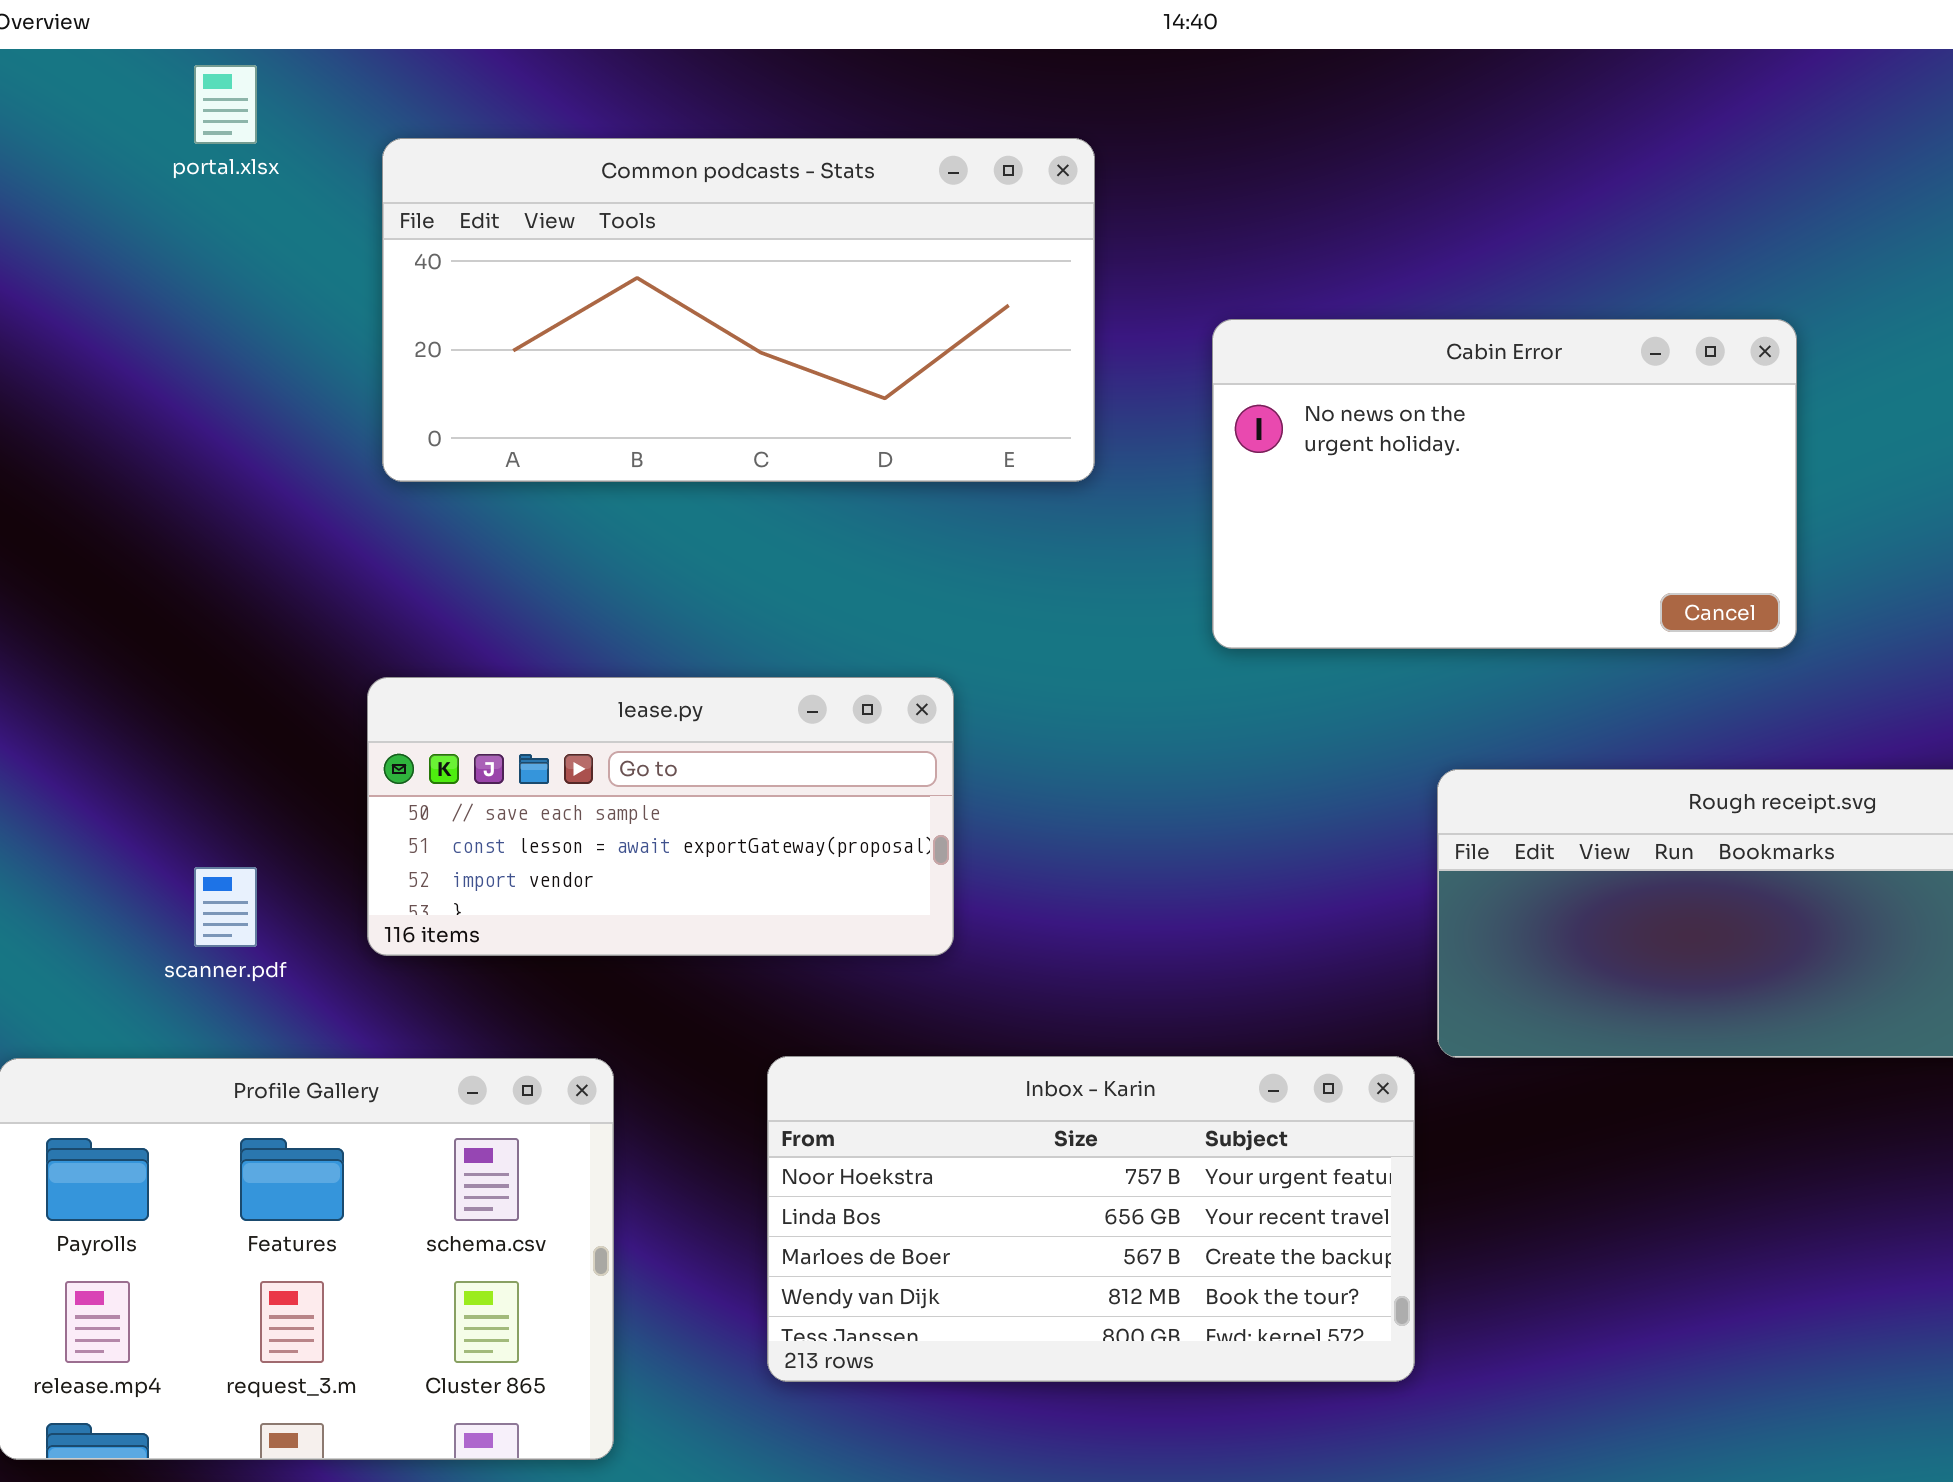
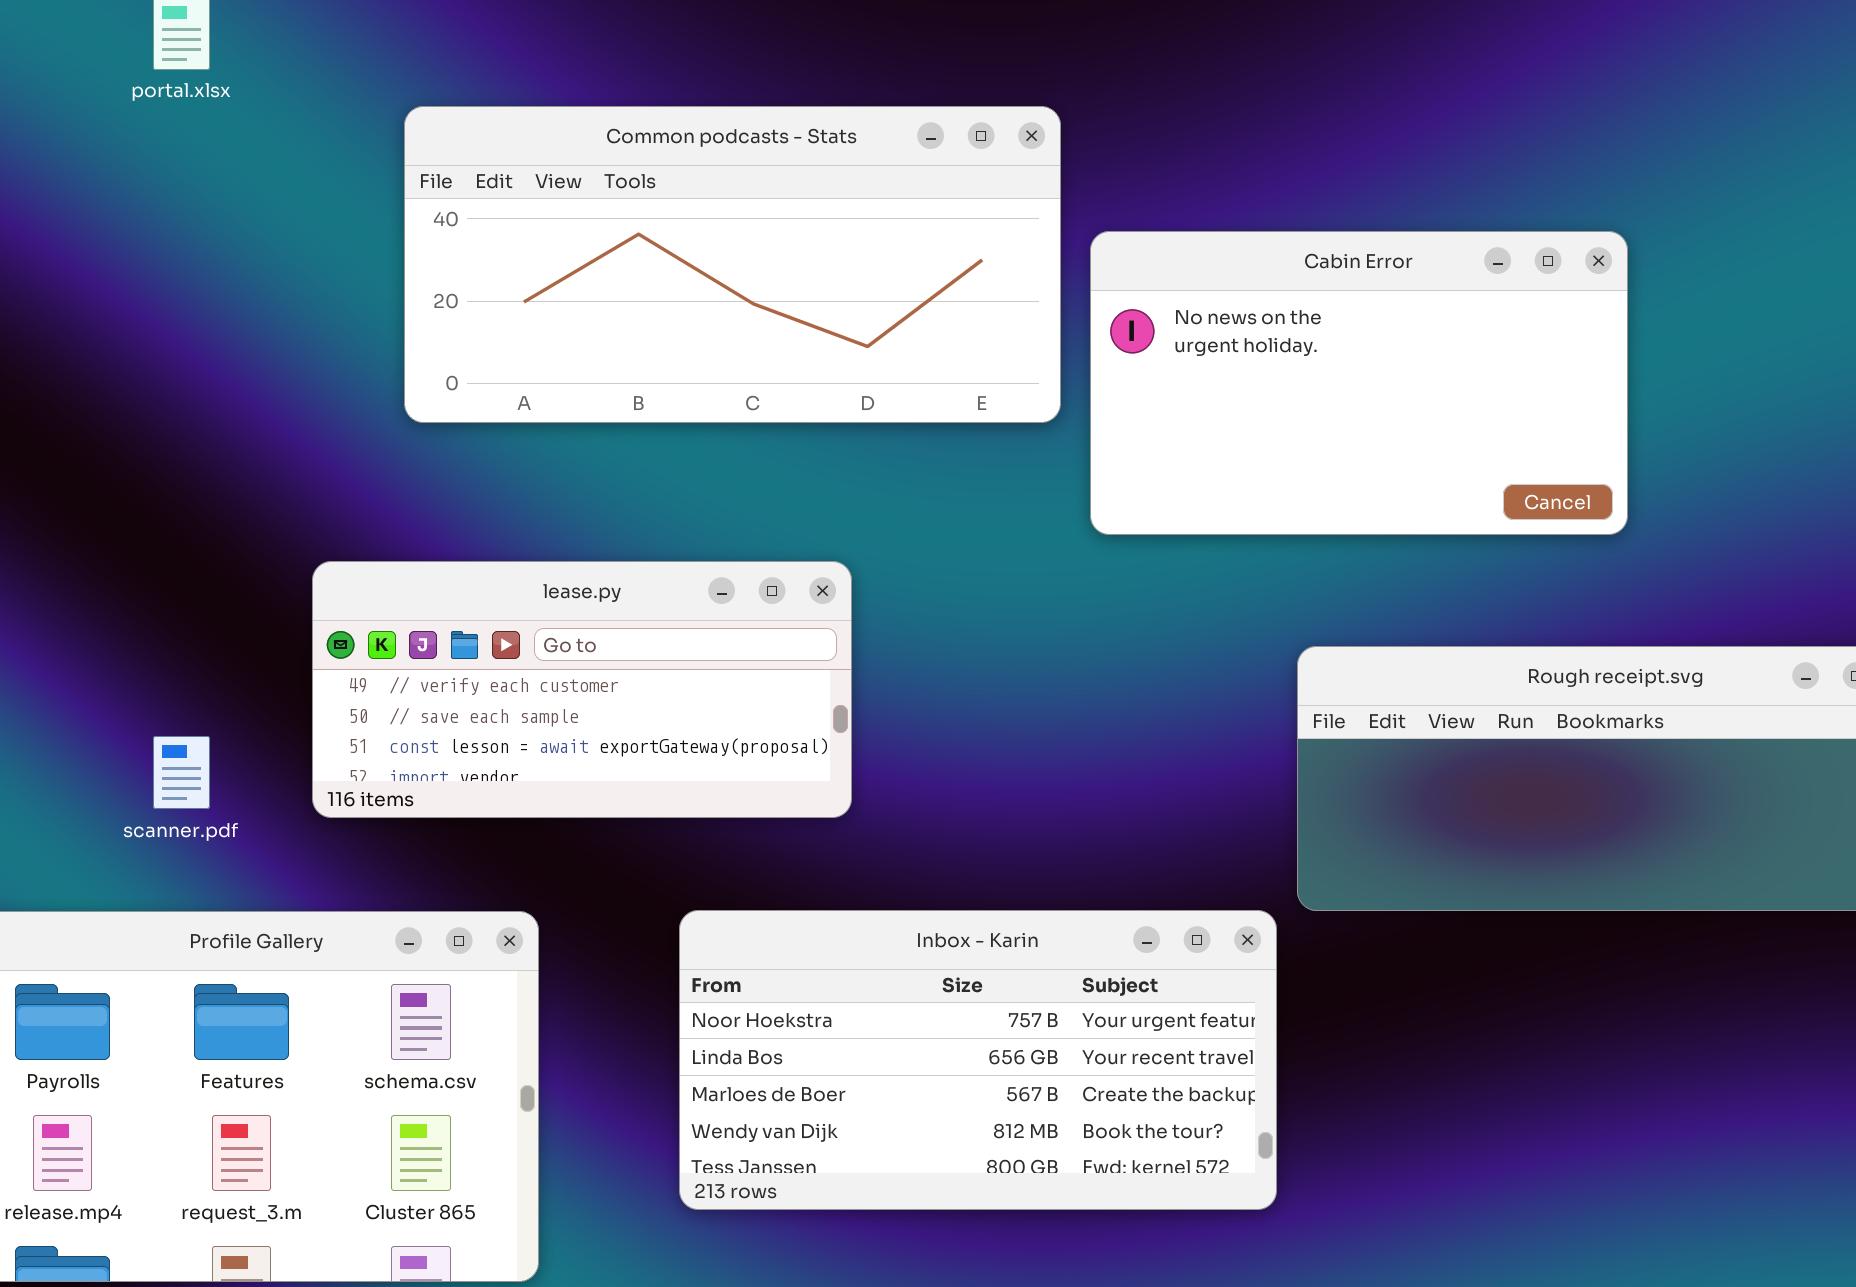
Common podcasts - Stats: [382,138,1095,482] -> [404,106,1061,423], moved
lease.py: [367,677,954,956] -> [312,561,852,818], scrolled up 1 row

